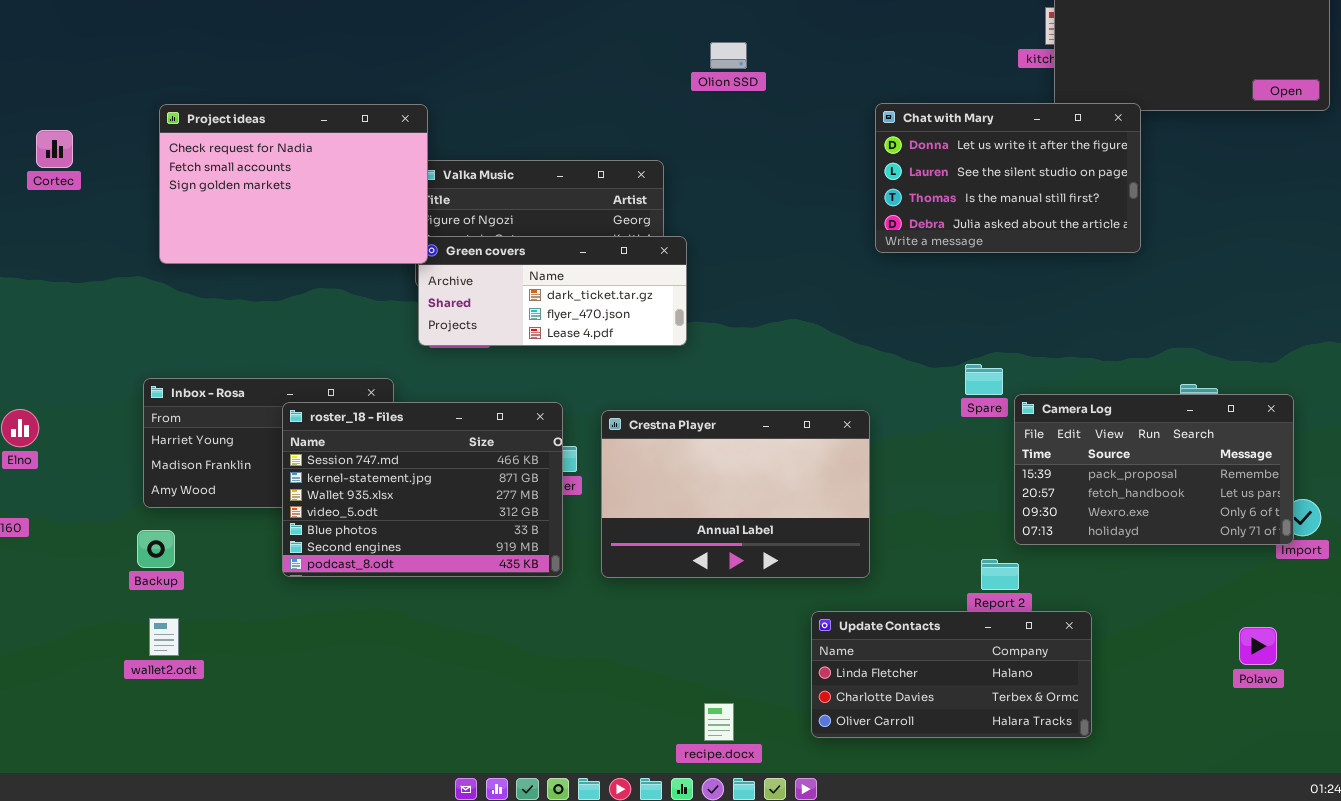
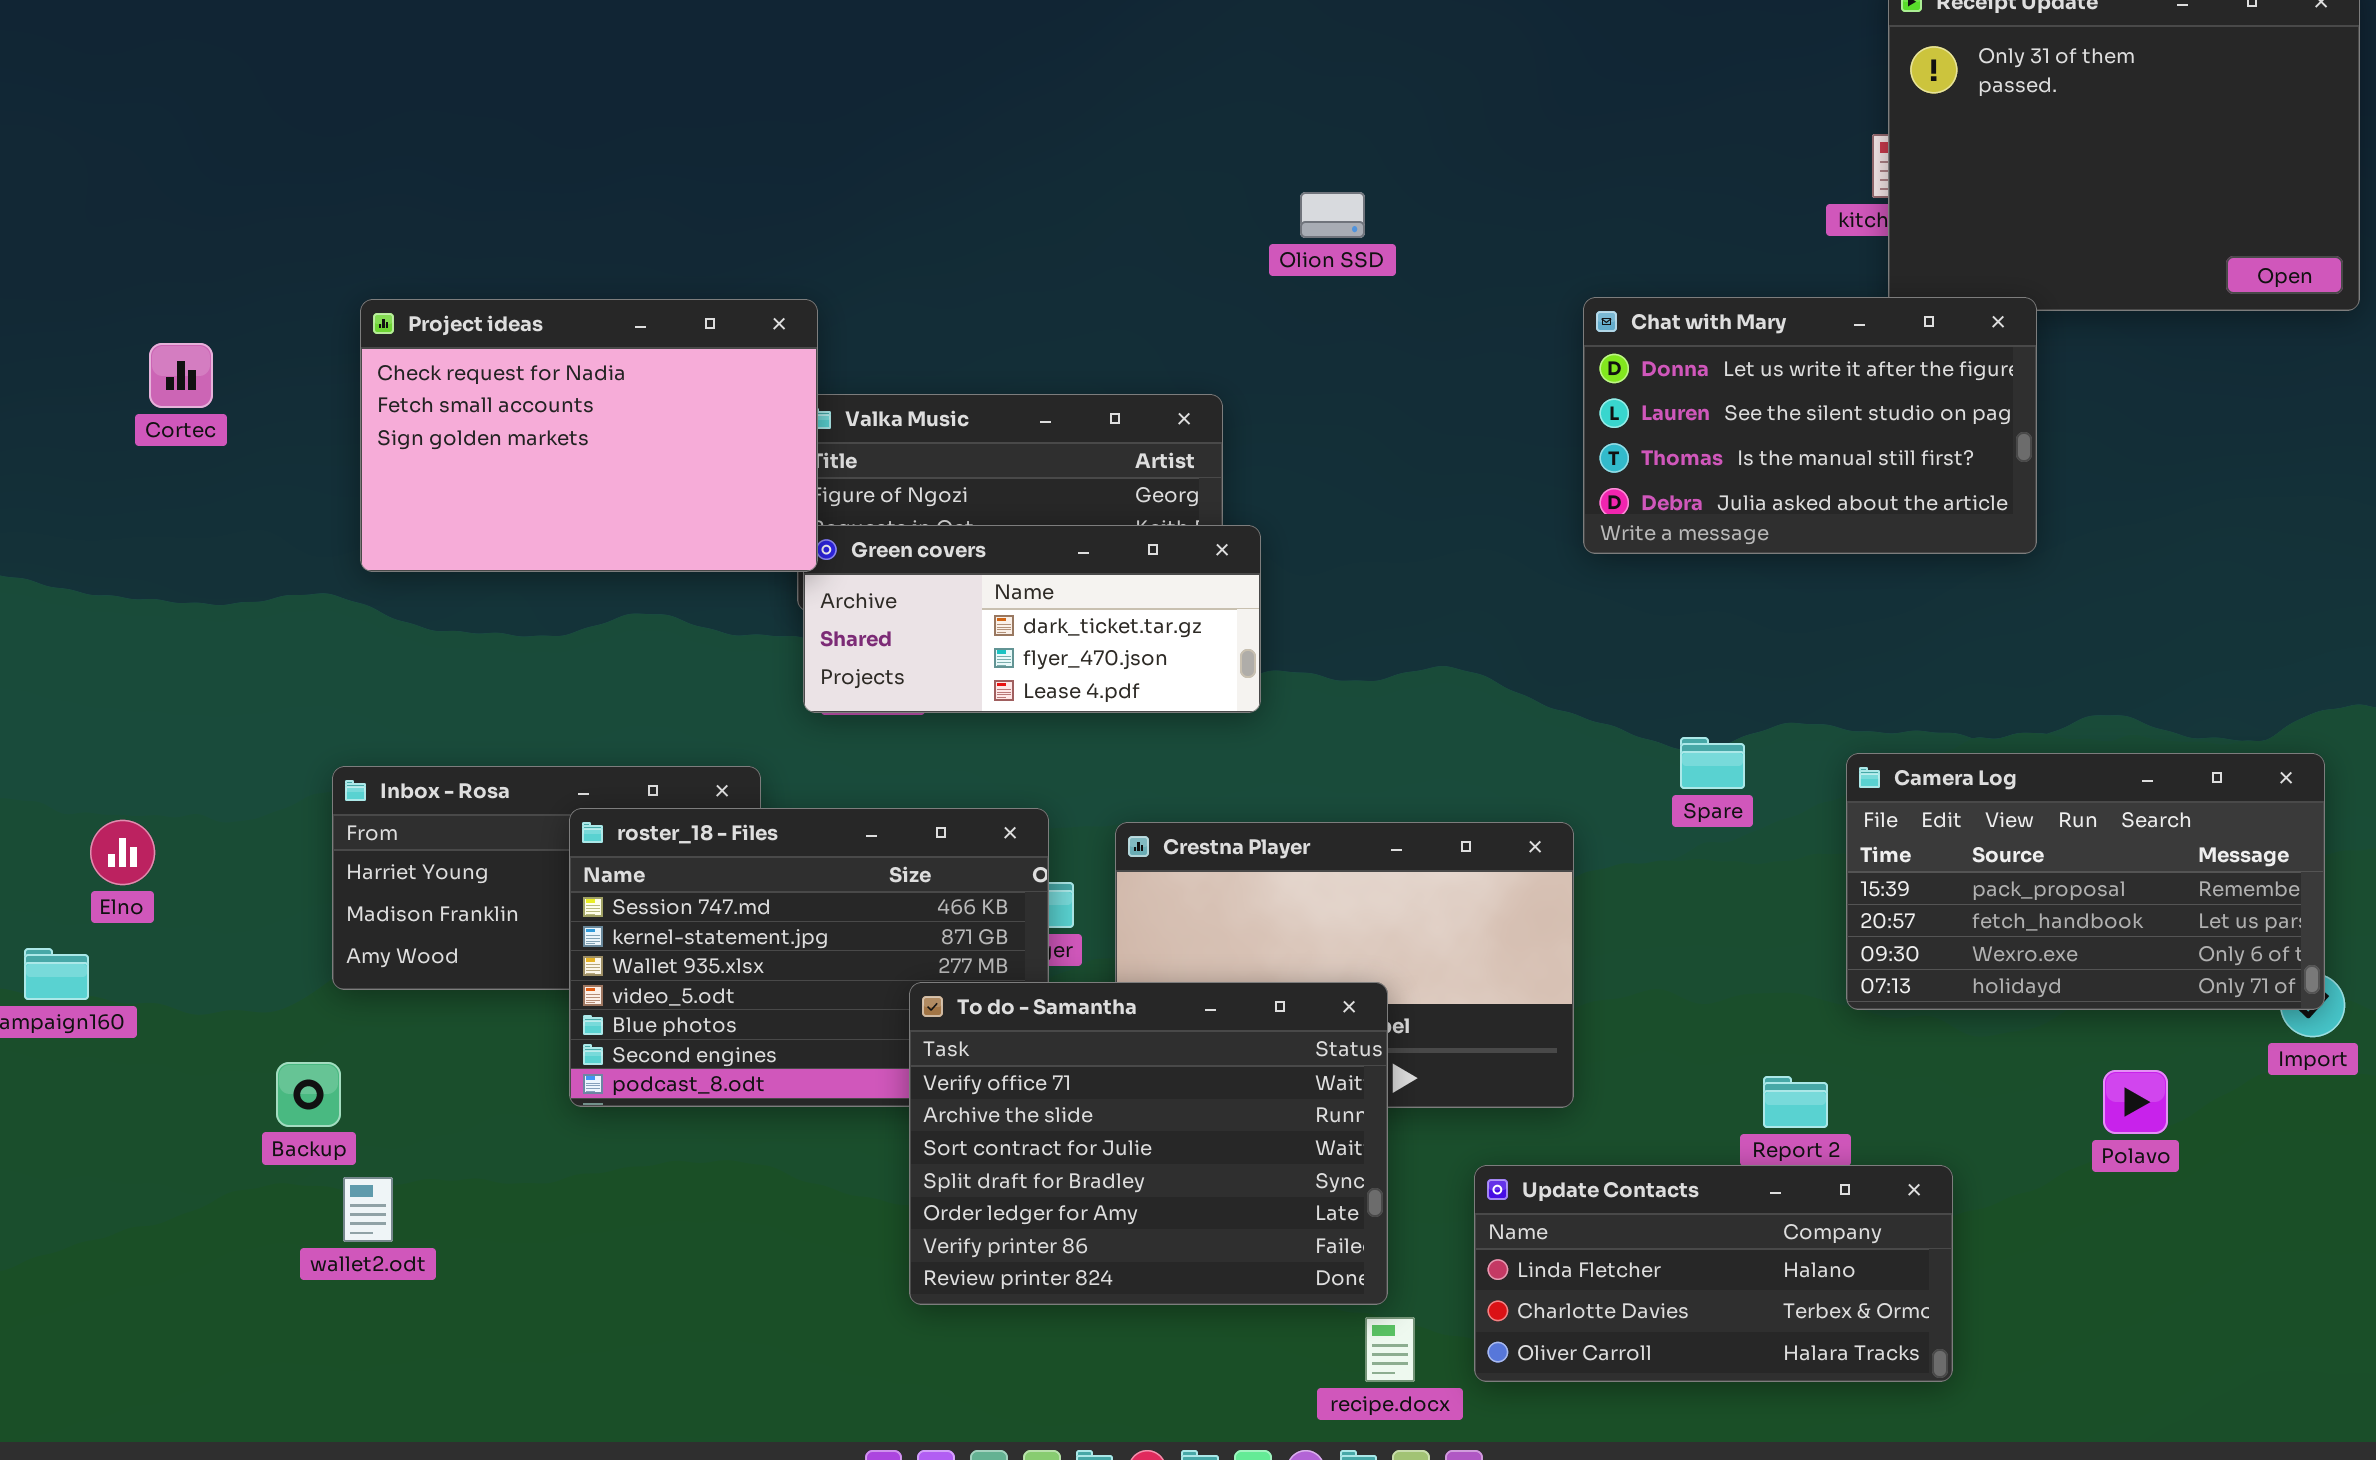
Spare: [965,364,1003,395] -> [1680,737,1745,789], moved
Camera Log: [1014,394,1294,545] -> [1846,753,2325,1010], moved
To do - Samantha: none -> [909,982,1388,1305], opened
Backup: [137,530,175,568] -> [276,1062,341,1127], moved
Polavo: [1239,627,1277,665] -> [2103,1070,2168,1134], moved
recipe.docx: [704,703,734,741] -> [1365,1317,1415,1382], moved

